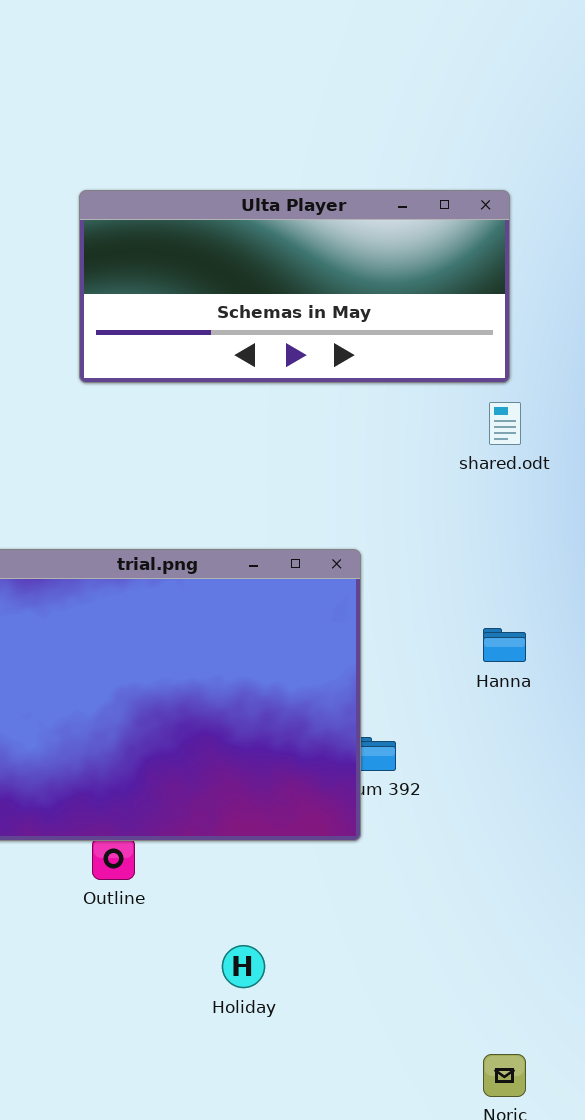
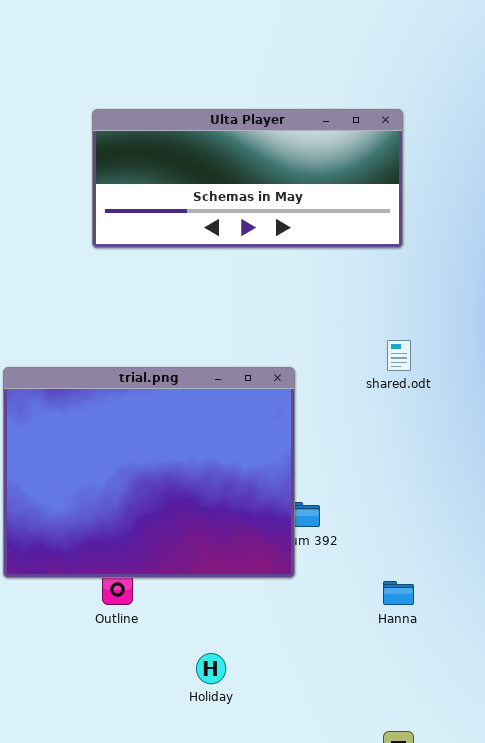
shared.odt: [489,402,521,445] -> [387,340,411,371], moved
Hanna: [483,628,526,662] -> [383,581,414,605], moved

